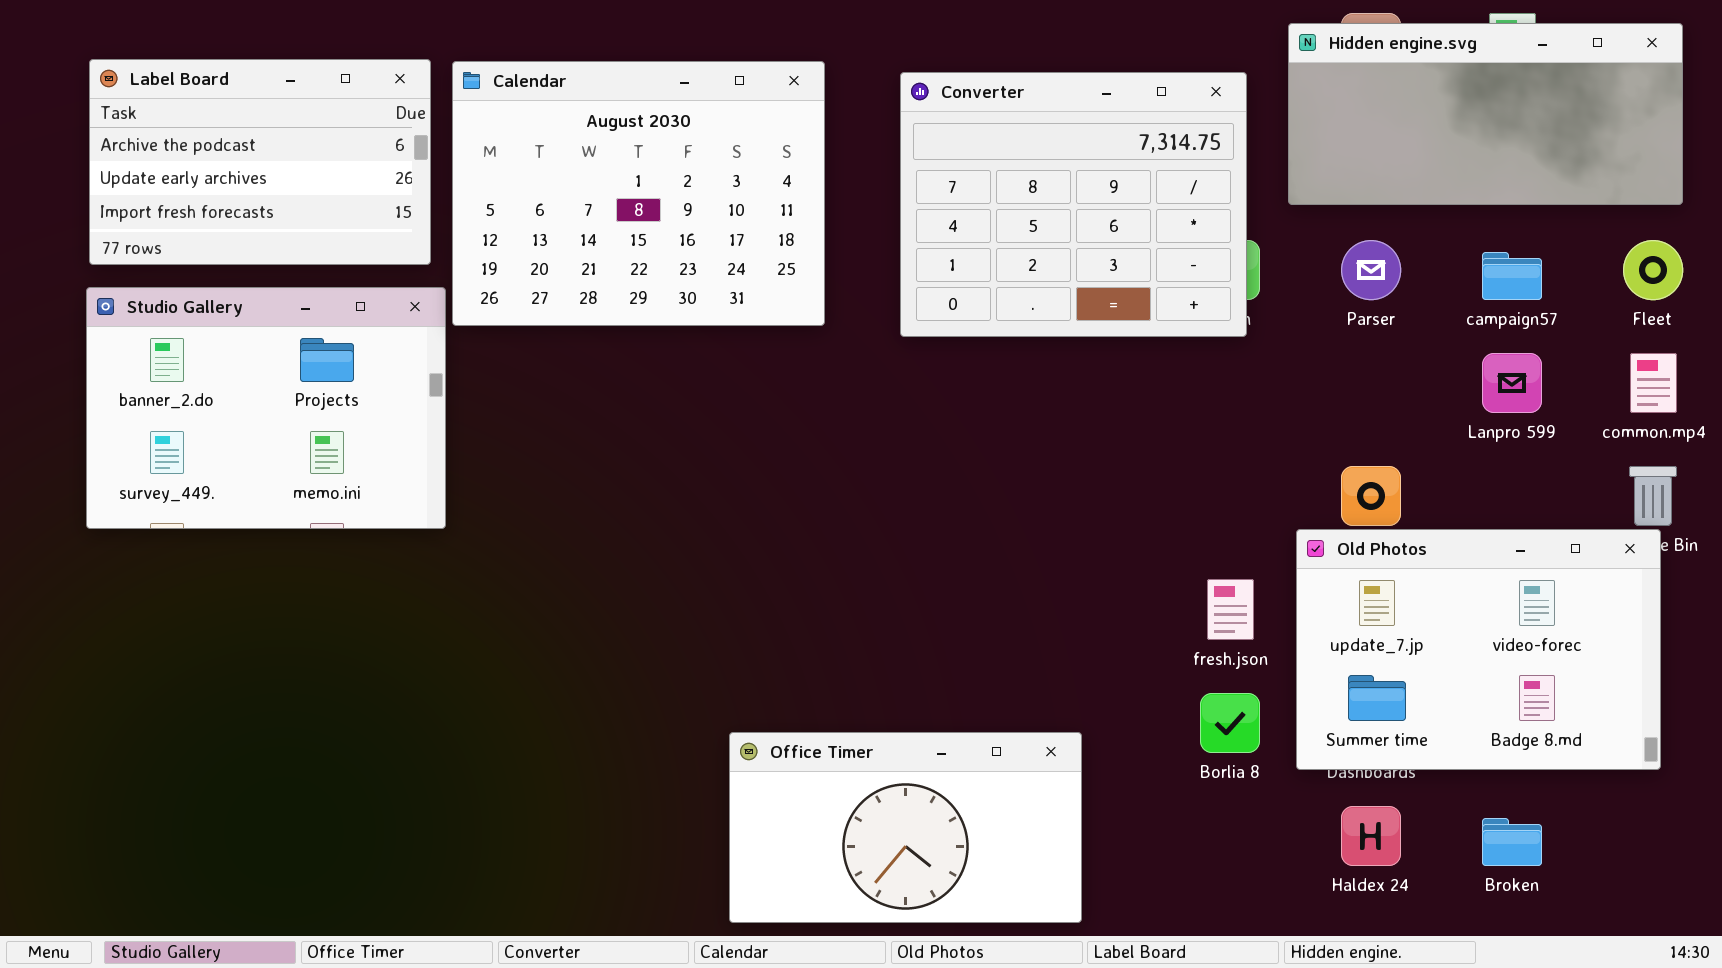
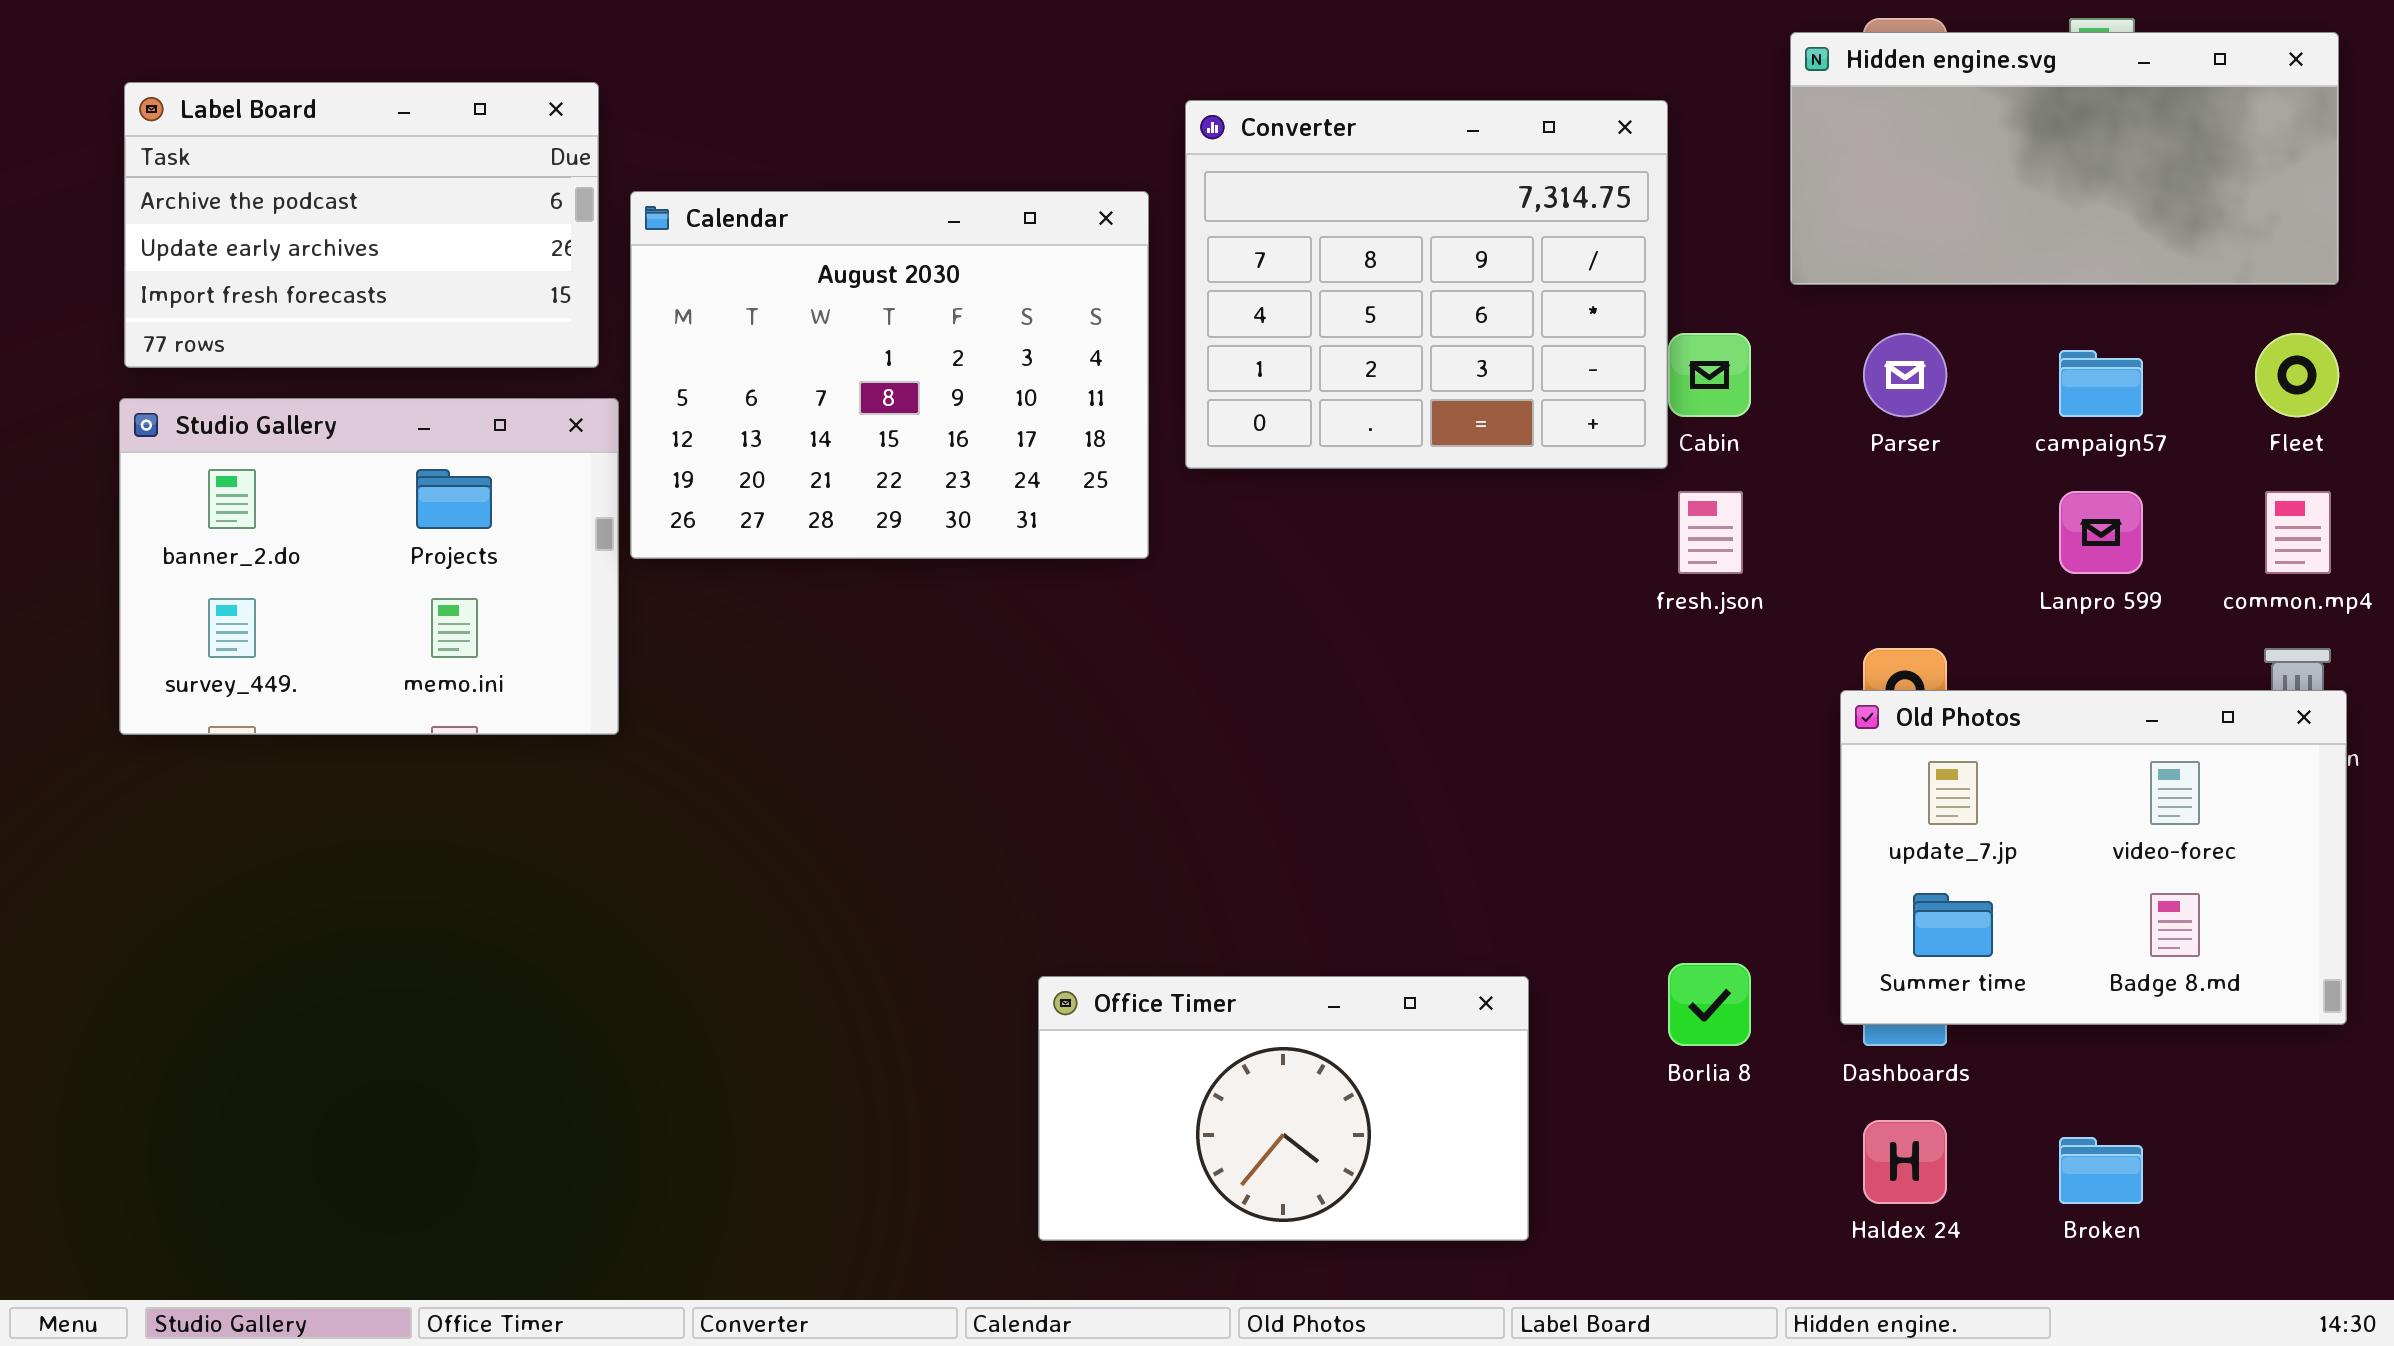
Calendar: [452,61,825,326] -> [630,191,1149,559], moved
Converter: [900,72,1247,337] -> [1185,100,1668,469], moved
Old Photos: [1296,529,1661,770] -> [1840,690,2347,1025], moved
fresh.json: [1207,579,1254,640] -> [1678,491,1743,574], moved
Office Timer: [729,732,1082,923] -> [1038,976,1529,1241], moved

